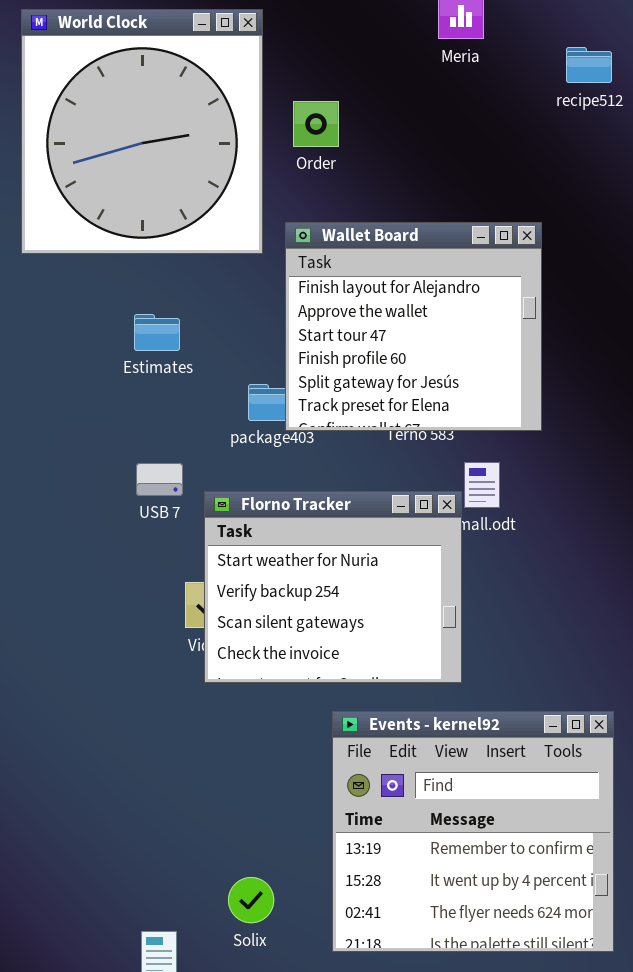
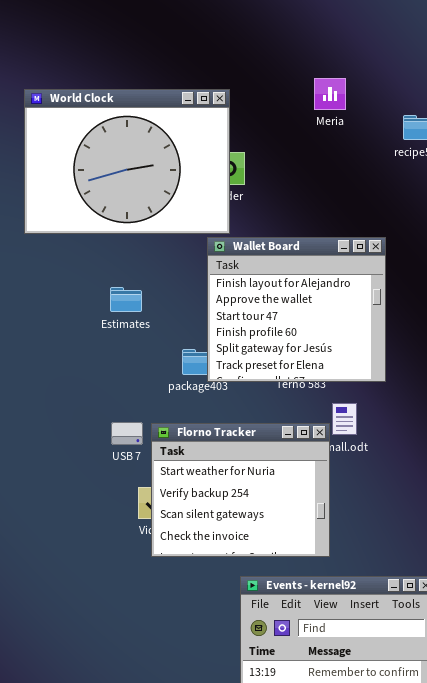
World Clock: [21,9,263,254] -> [24,89,230,234], resized
Estimates: [134,314,180,351] -> [110,287,142,312], moved
USB 7: [136,463,183,496] -> [111,422,143,445], moved

